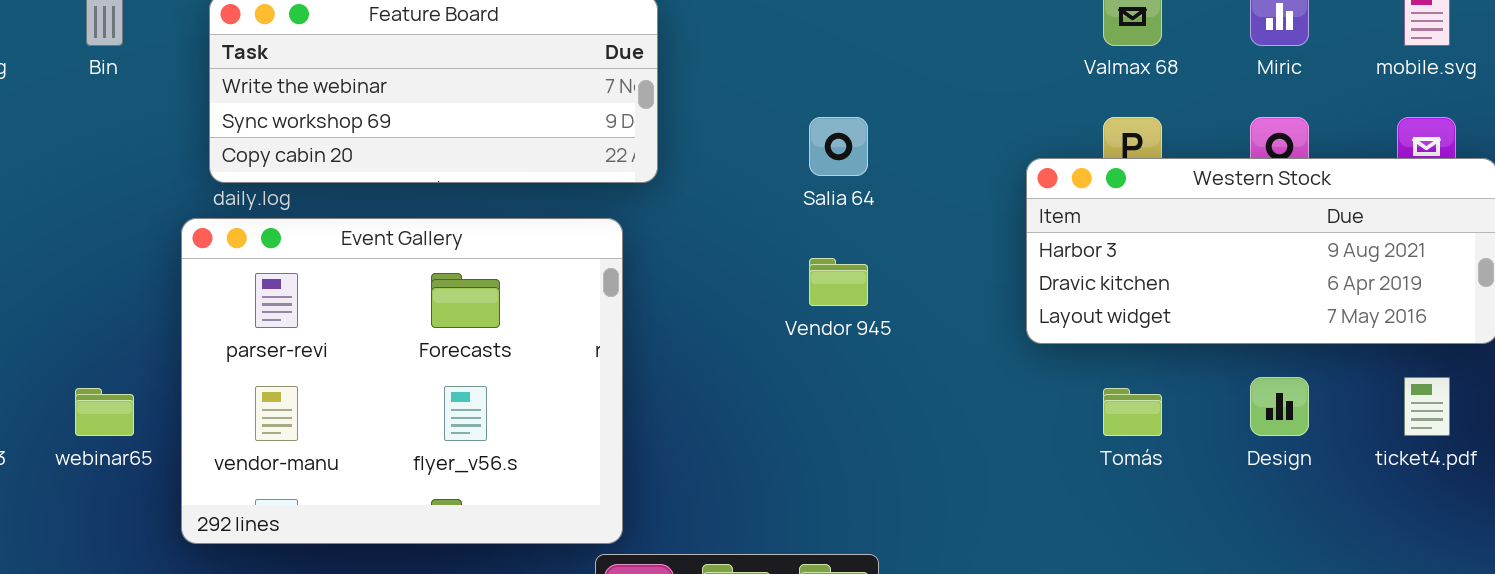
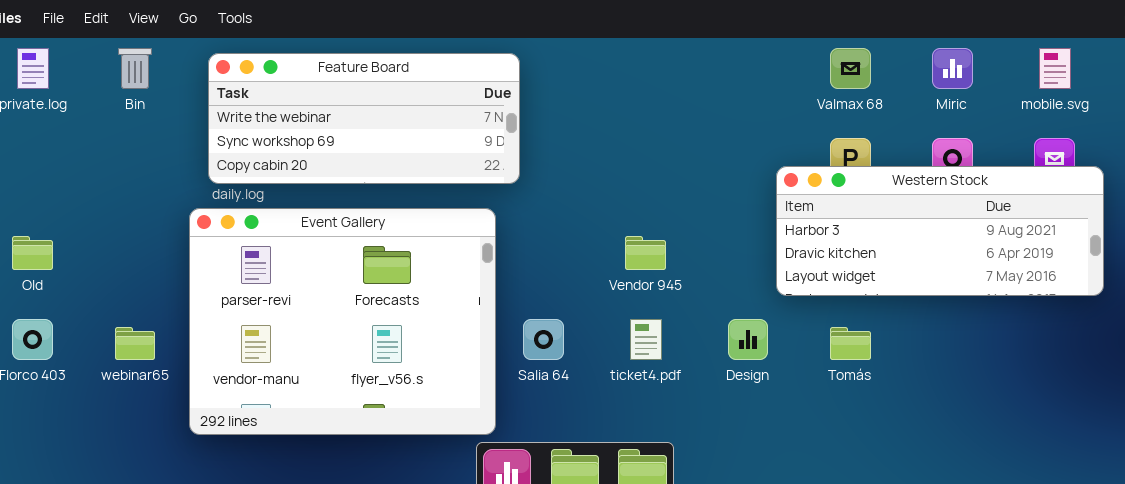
Salia 64: [809,117,868,176] -> [523,319,564,360], moved
Design: [1250,377,1309,436] -> [728,319,768,360], moved
ticket4.pdf: [1404,377,1450,436] -> [630,319,662,360], moved

